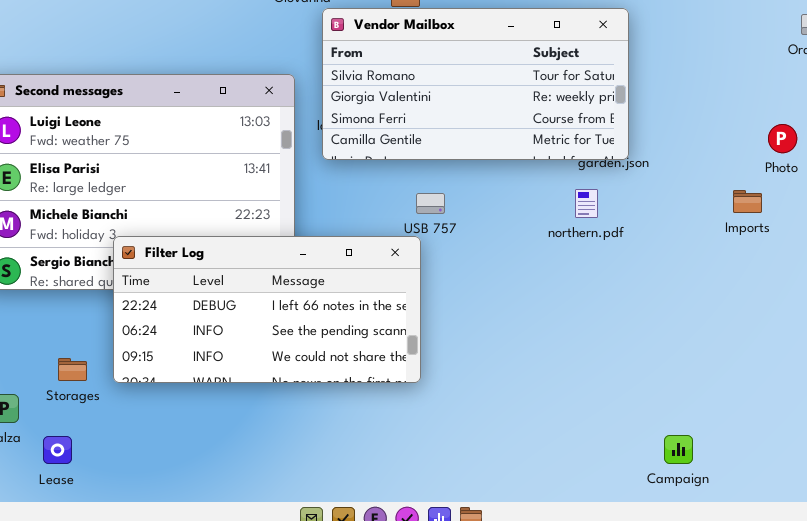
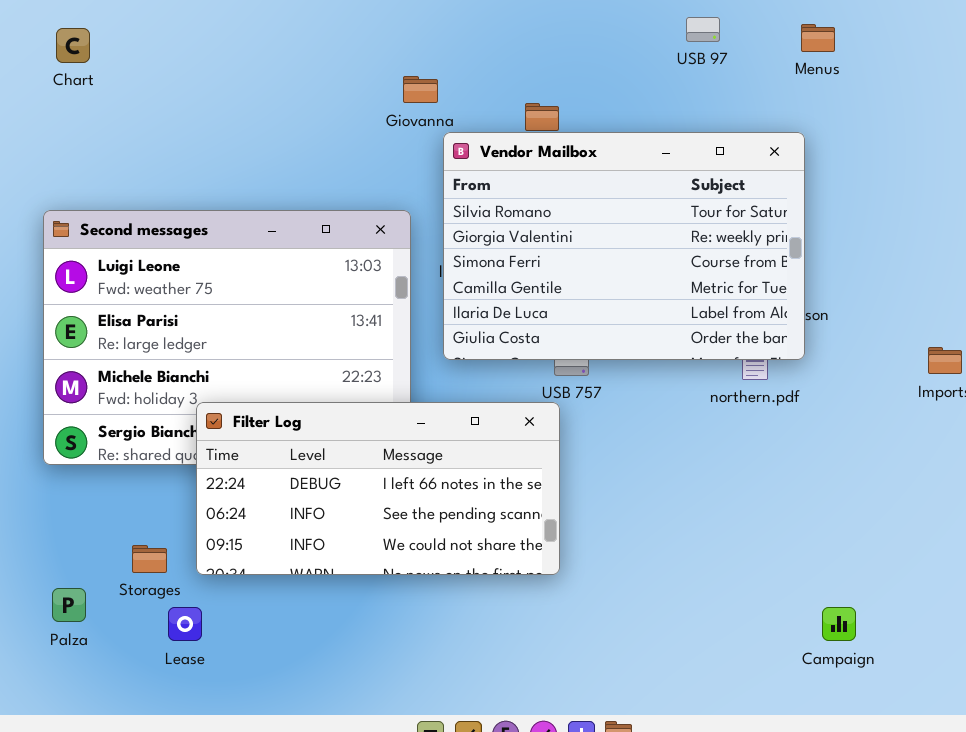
Vendor Mailbox: [322,8,629,160] -> [443,132,805,360], resized
Campaign: [664,435,693,464] -> [822,607,856,641], moved
Lease: [43,436,72,464] -> [168,607,202,641], moved

